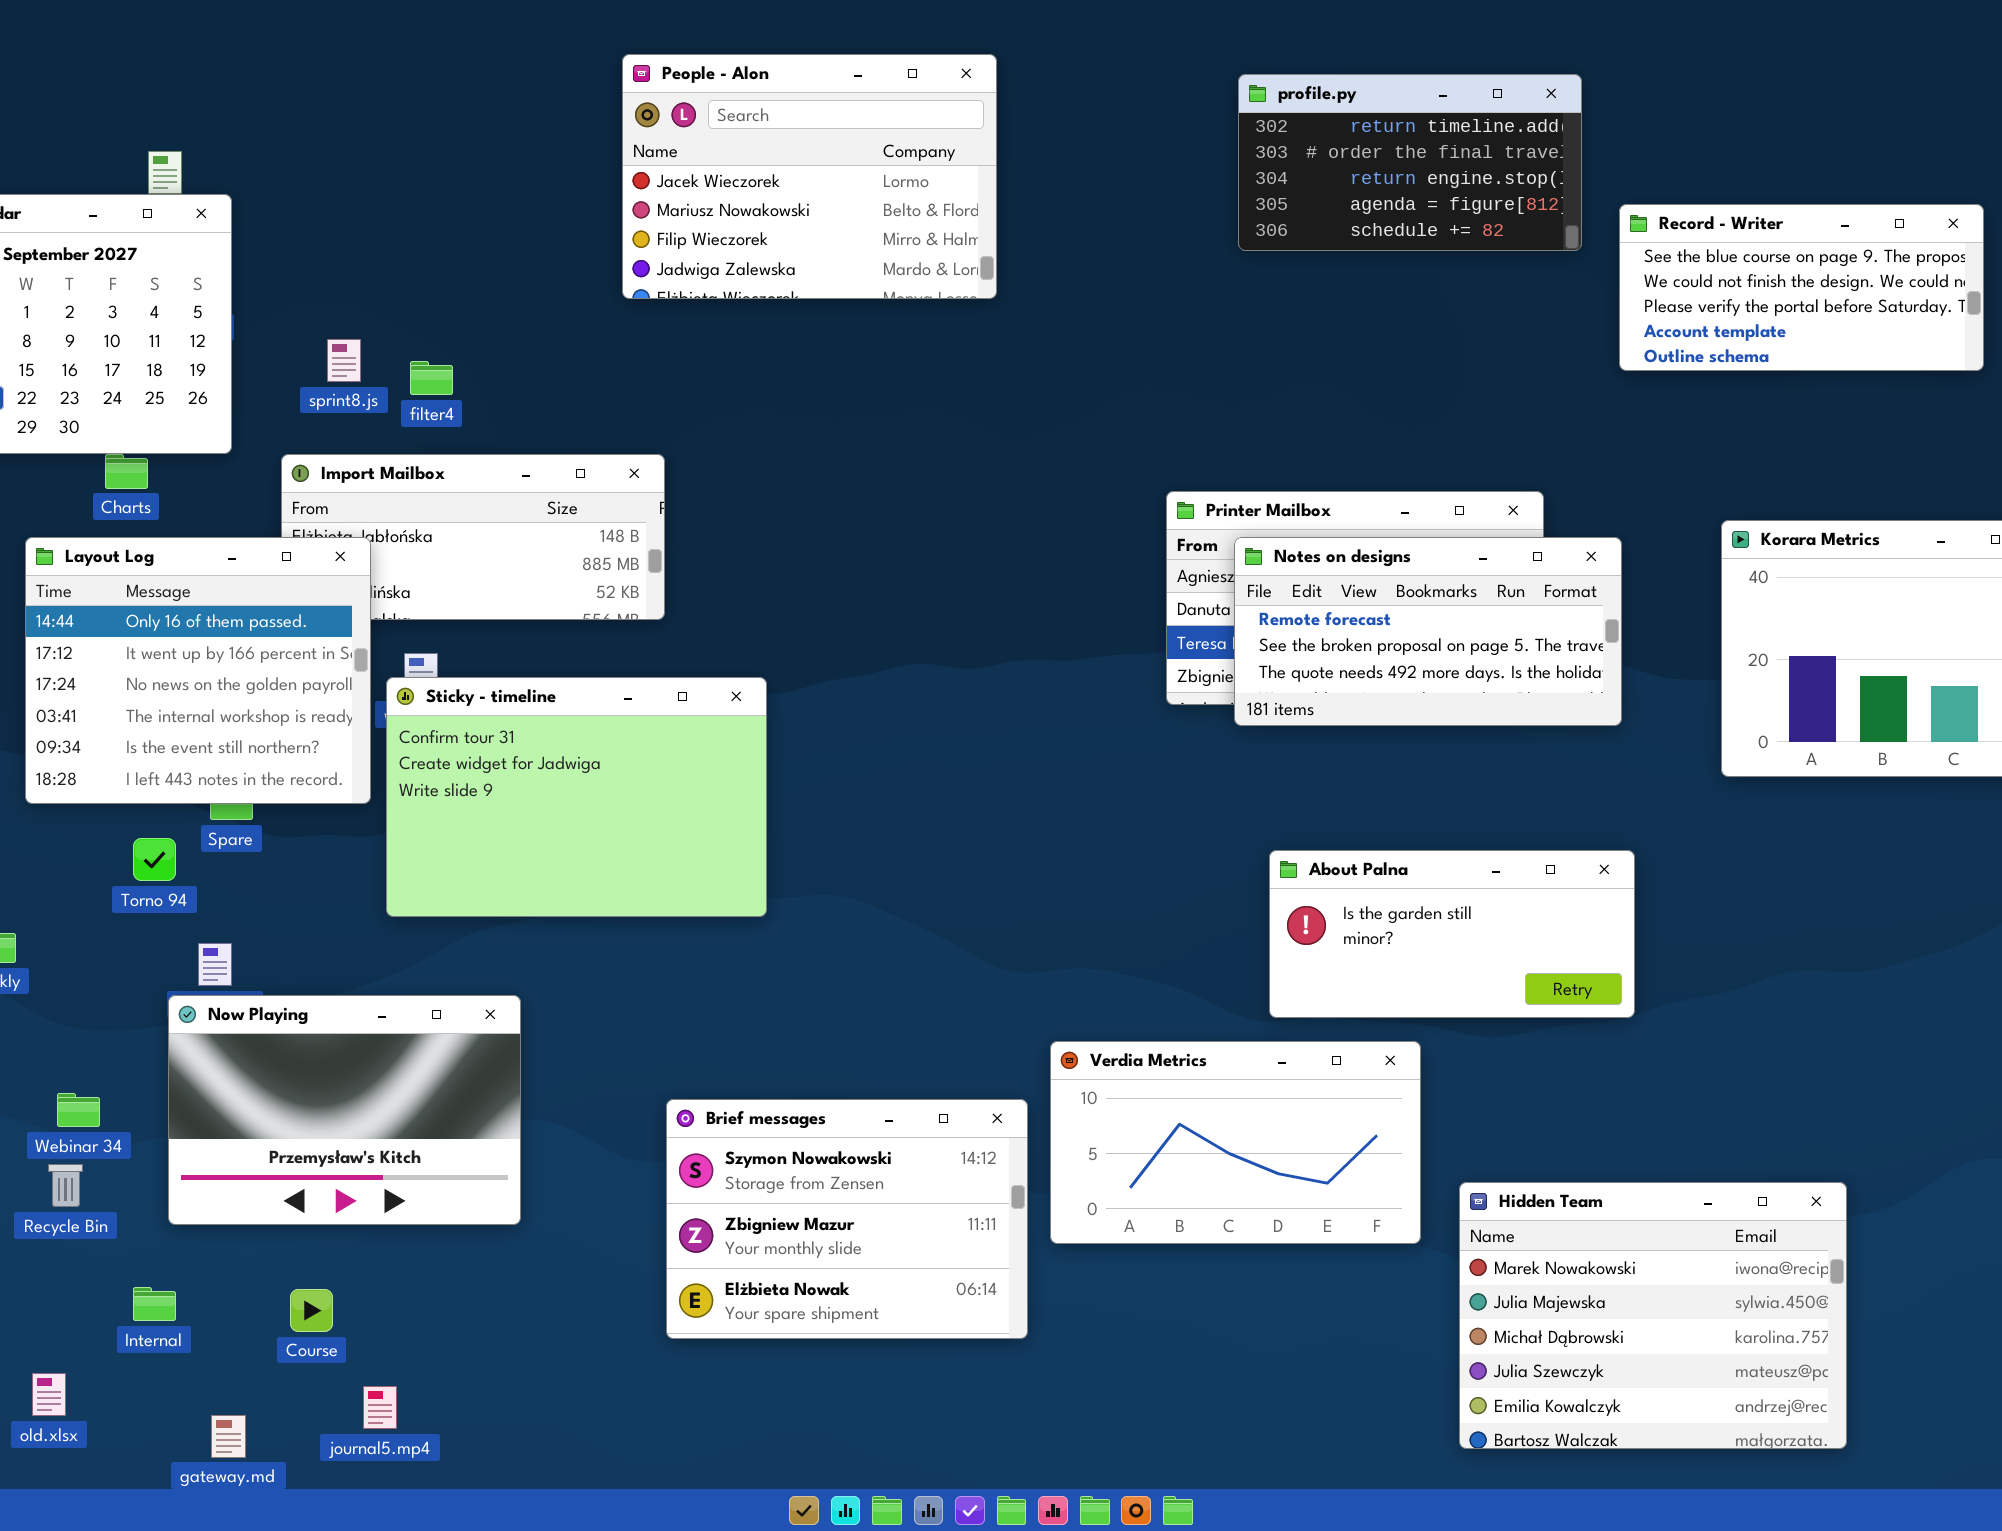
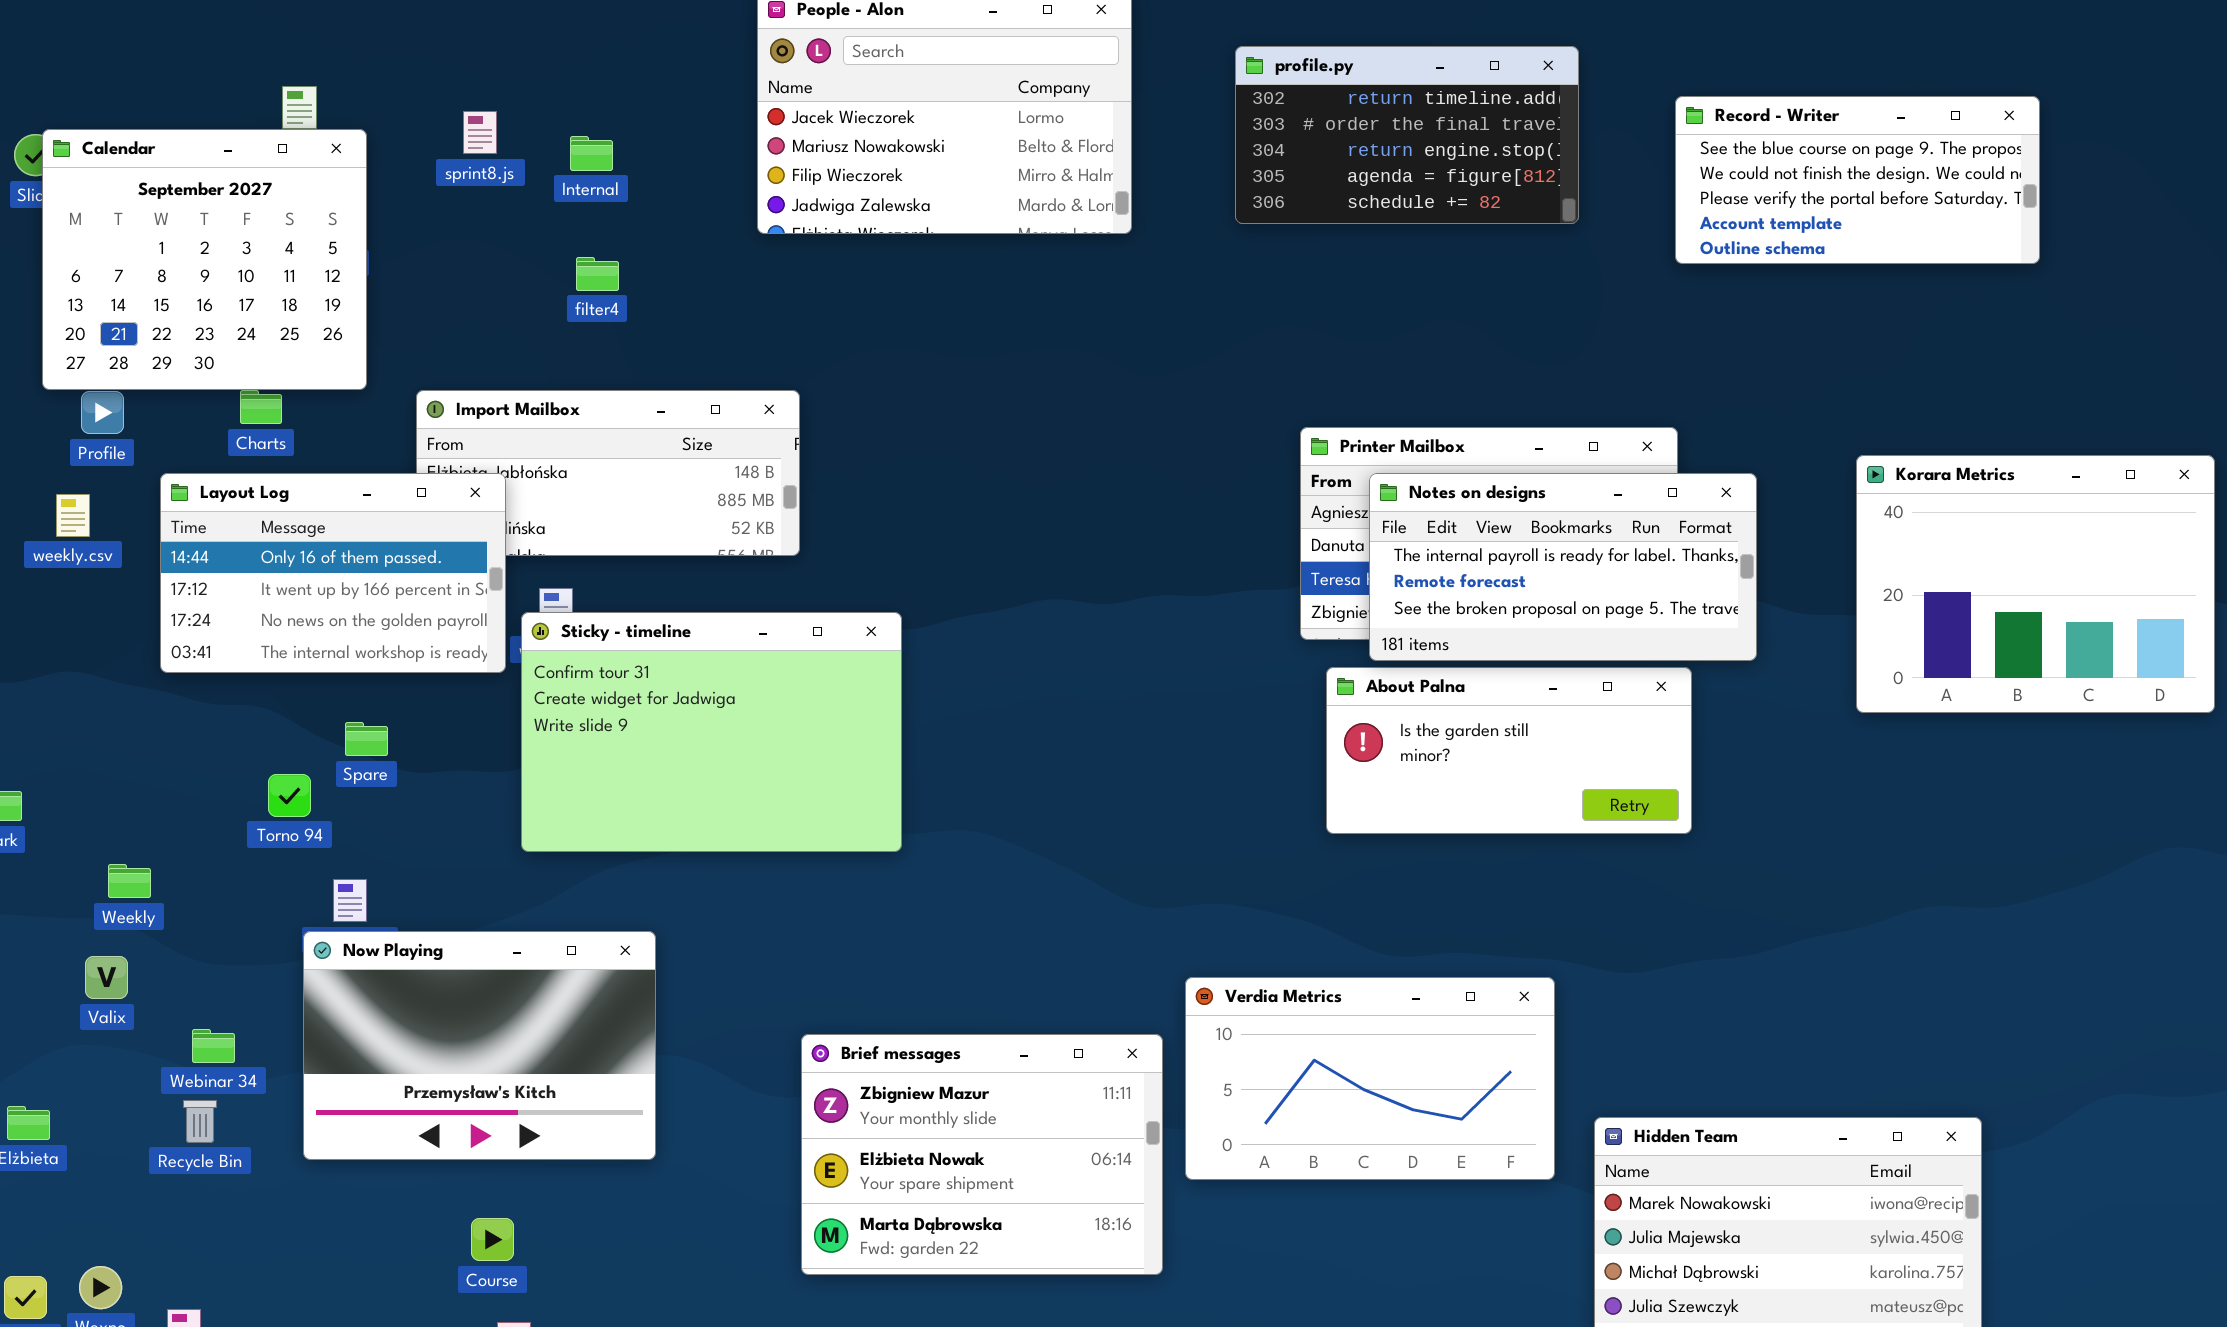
profile.py: [1238,74,1582,251] -> [1235,46,1579,224], moved
Record - Writer: [1619,204,1984,371] -> [1675,96,2040,264], moved
sprint8.js: [327,339,361,382] -> [463,111,497,154], moved
filter4: [410,361,453,395] -> [576,257,619,291], moved
Layout Log: [25,537,371,804] -> [160,473,506,673], resized
Notes on designs: [1234,537,1622,726] -> [1369,473,1757,661], scrolled up 1 row
About Palna: [1269,850,1635,1018] -> [1326,667,1692,834], moved
Brief messages: [666,1099,1028,1339] -> [801,1034,1163,1275], scrolled down 1 row
Internal: [133,1287,176,1321] -> [570,136,613,171], moved
Course: [290,1289,333,1332] -> [471,1218,514,1261], moved

